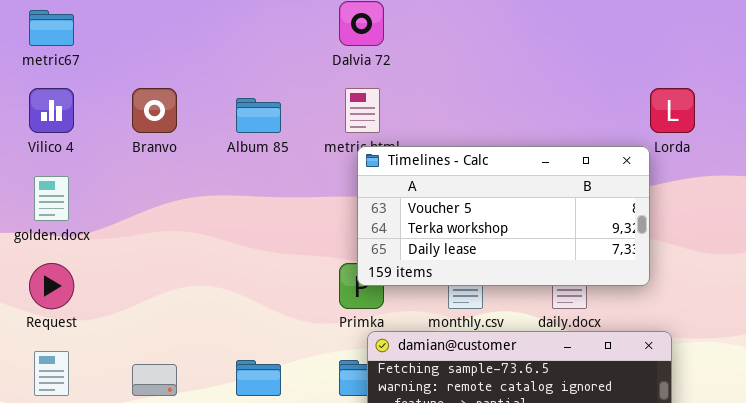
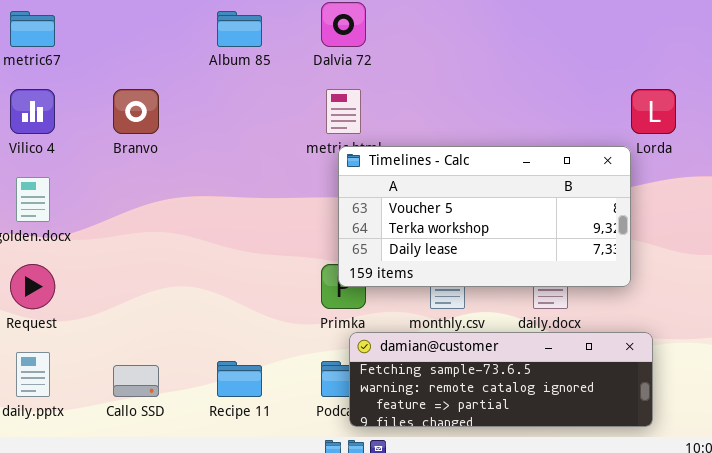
Album 85: [236,98,281,133] -> [217,11,262,47], moved

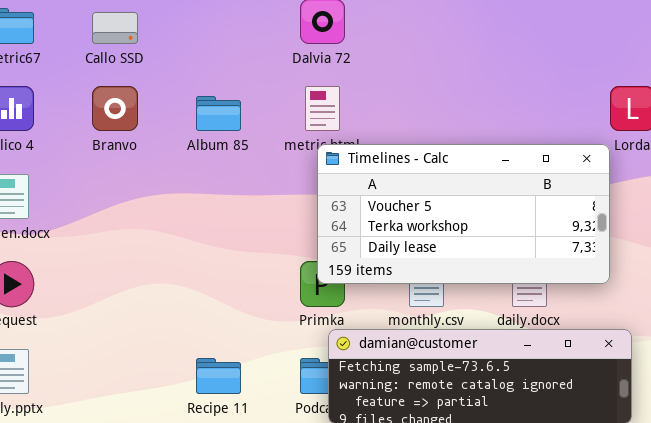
Album 85: [217,11,262,47] -> [196,96,241,131], moved
Callo SSD: [113,365,159,397] -> [92,12,138,44], moved

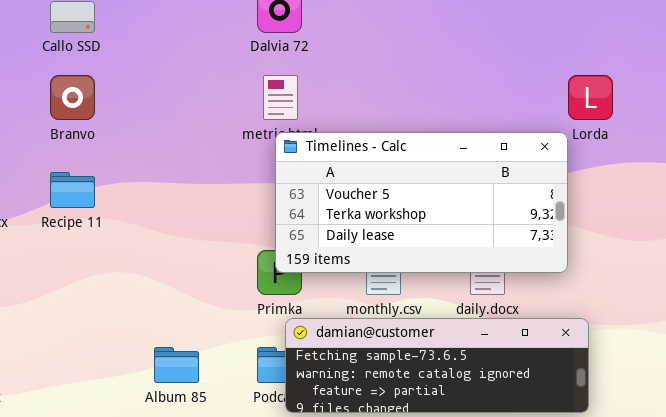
Album 85: [196,96,241,131] -> [154,347,199,383], moved
Recipe 11: [196,358,241,394] -> [50,172,95,208], moved

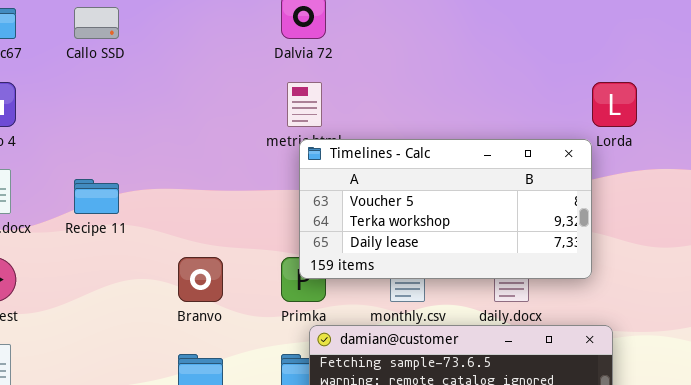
Branvo: [50,75,95,120] -> [178,257,223,302], moved

